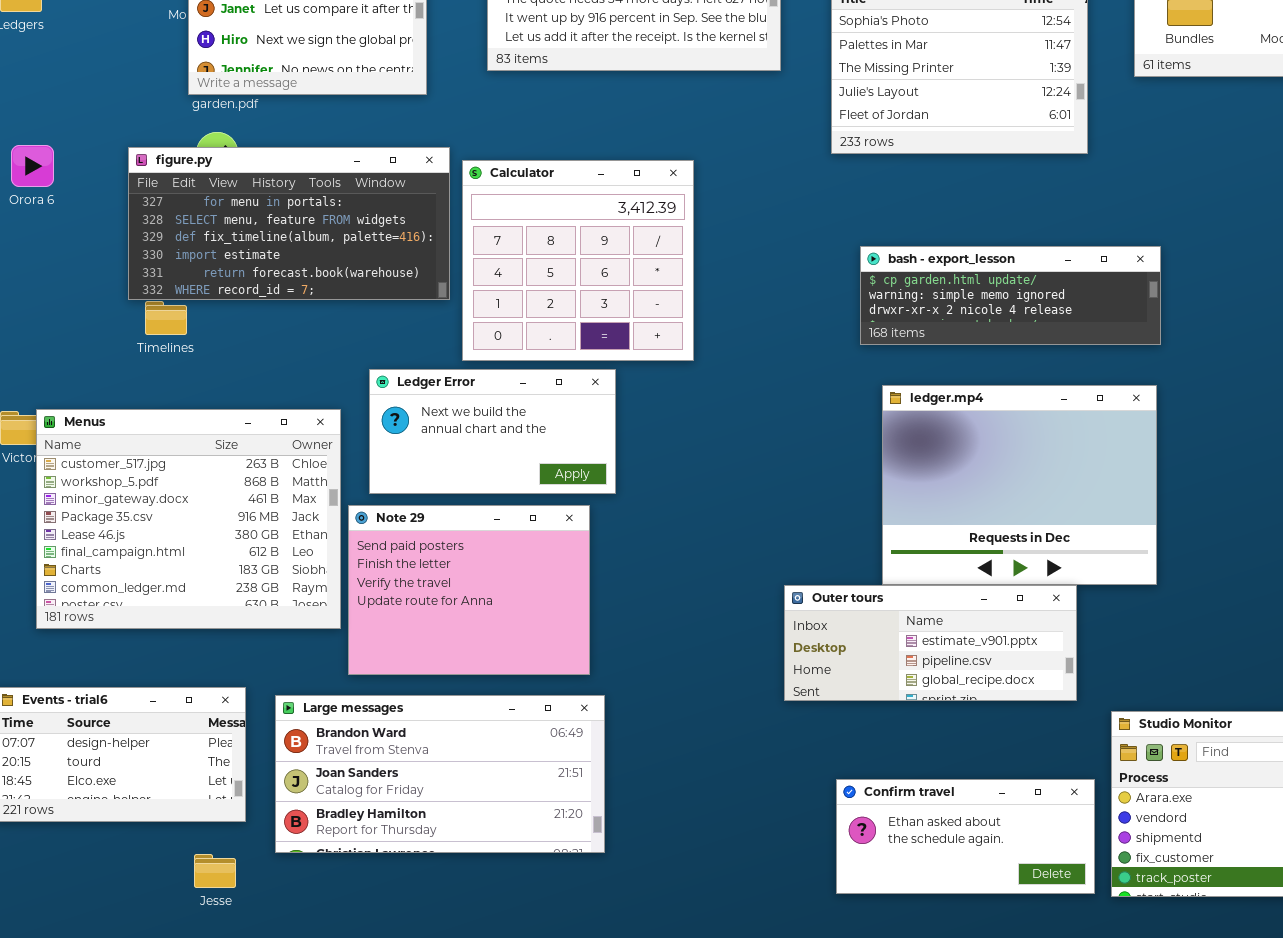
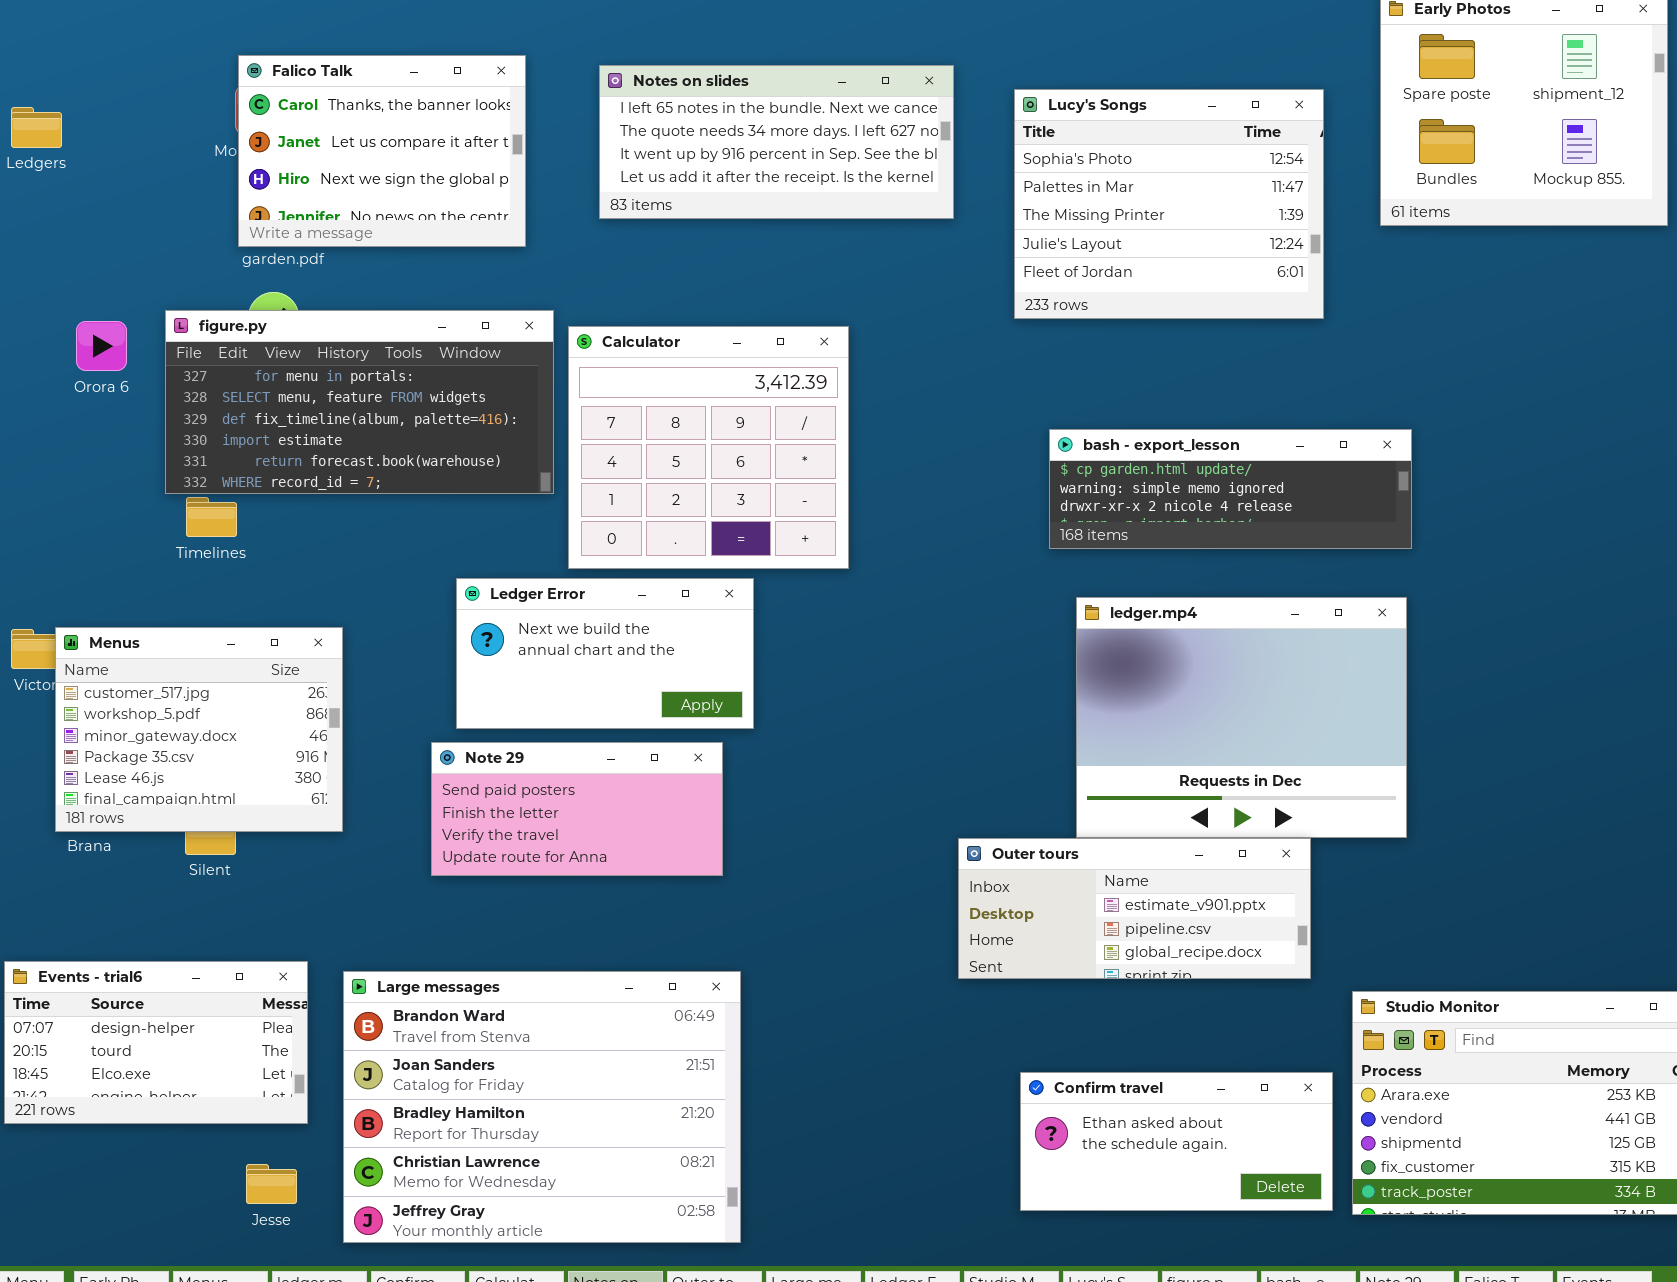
Orora 6: [11,145,54,187] -> [76,321,127,371], moved
Menus: [36,409,341,629] -> [55,627,343,832], resized
Note 29: [348,505,590,675] -> [431,742,723,876], resized
Large messages: [275,695,605,853] -> [343,971,741,1243], resized

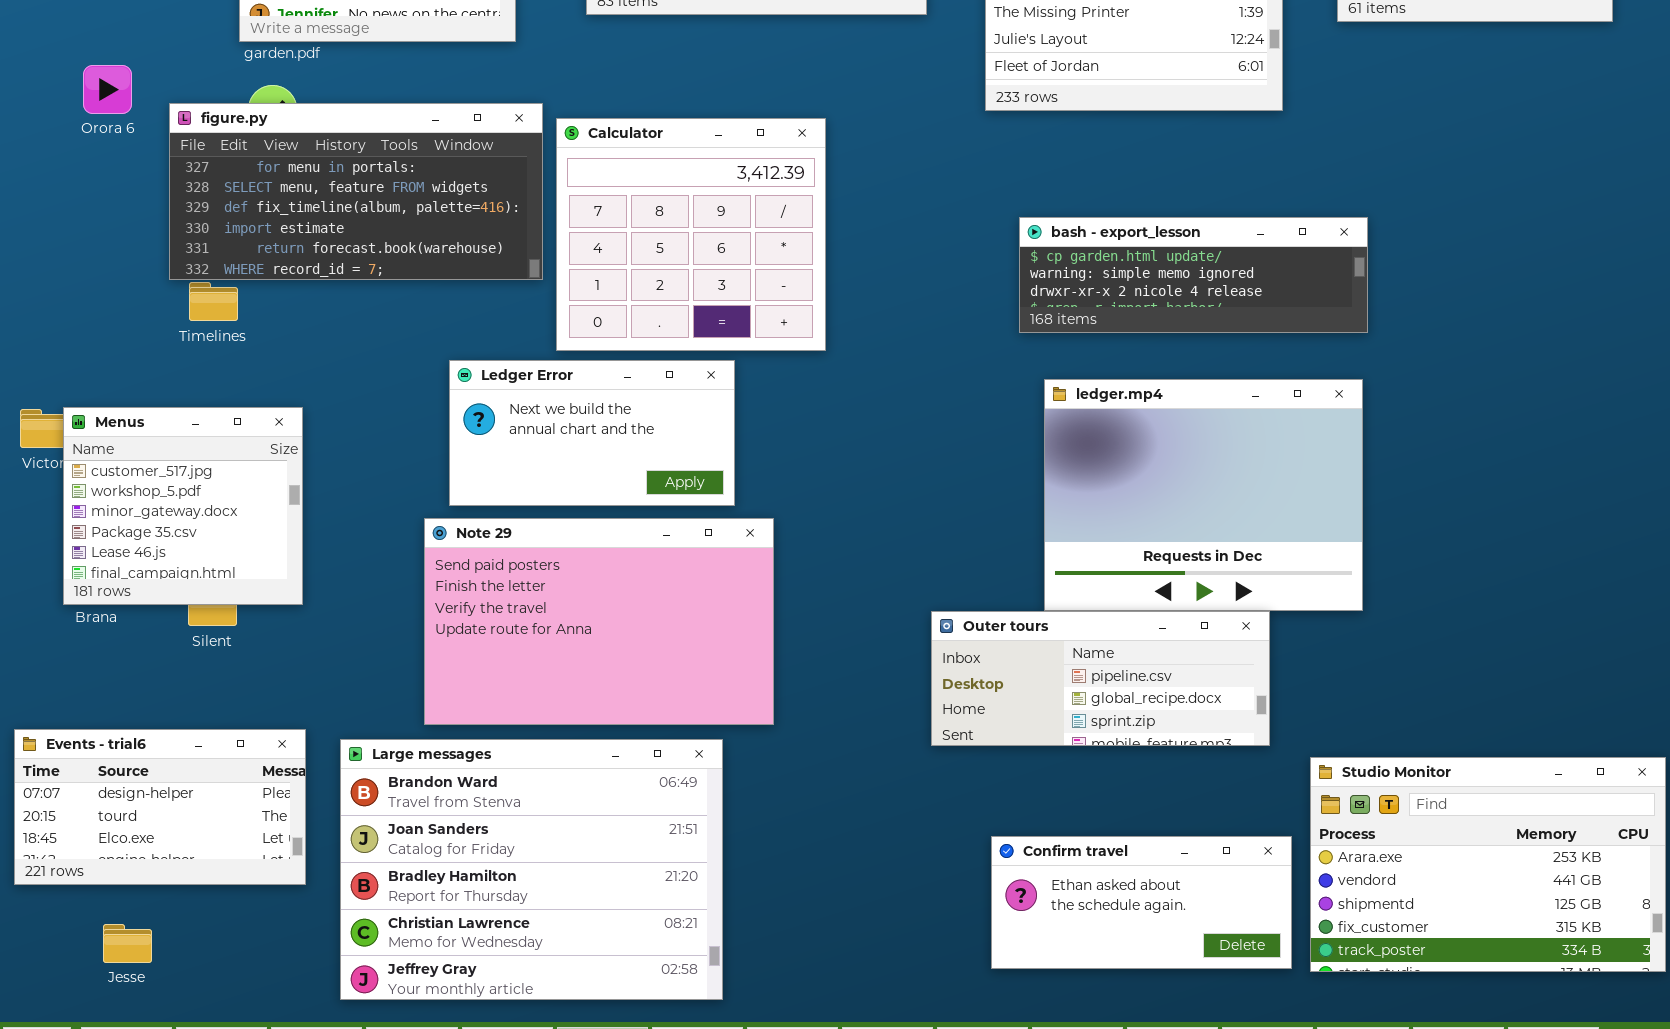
Orora 6: [76,321,127,371] -> [83,65,132,114], moved
Menus: [55,627,343,832] -> [63,407,303,605], resized
Note 29: [431,742,723,876] -> [424,518,774,725], resized
Outer tours: [958,838,1311,979] -> [931,611,1270,746], scrolled down 1 row
Jesse: [246,1164,297,1204] -> [103,924,152,963], moved

